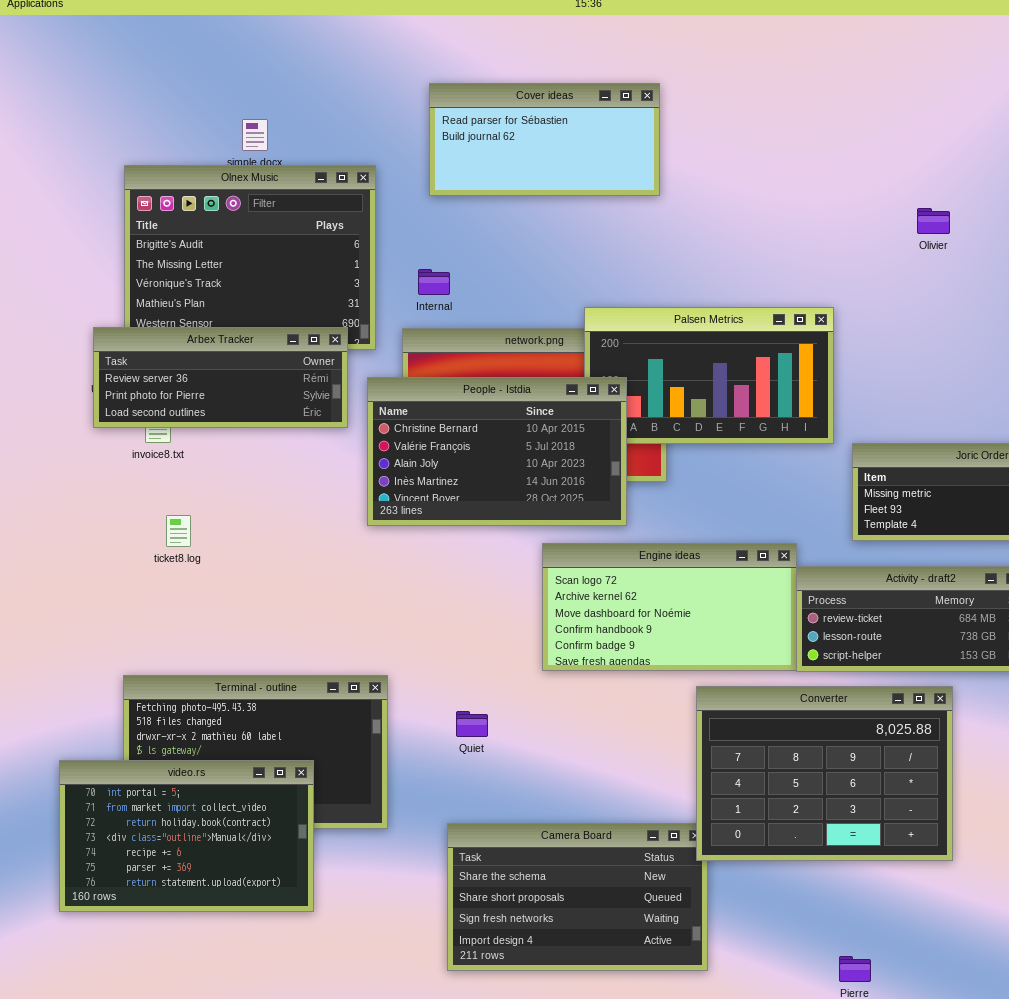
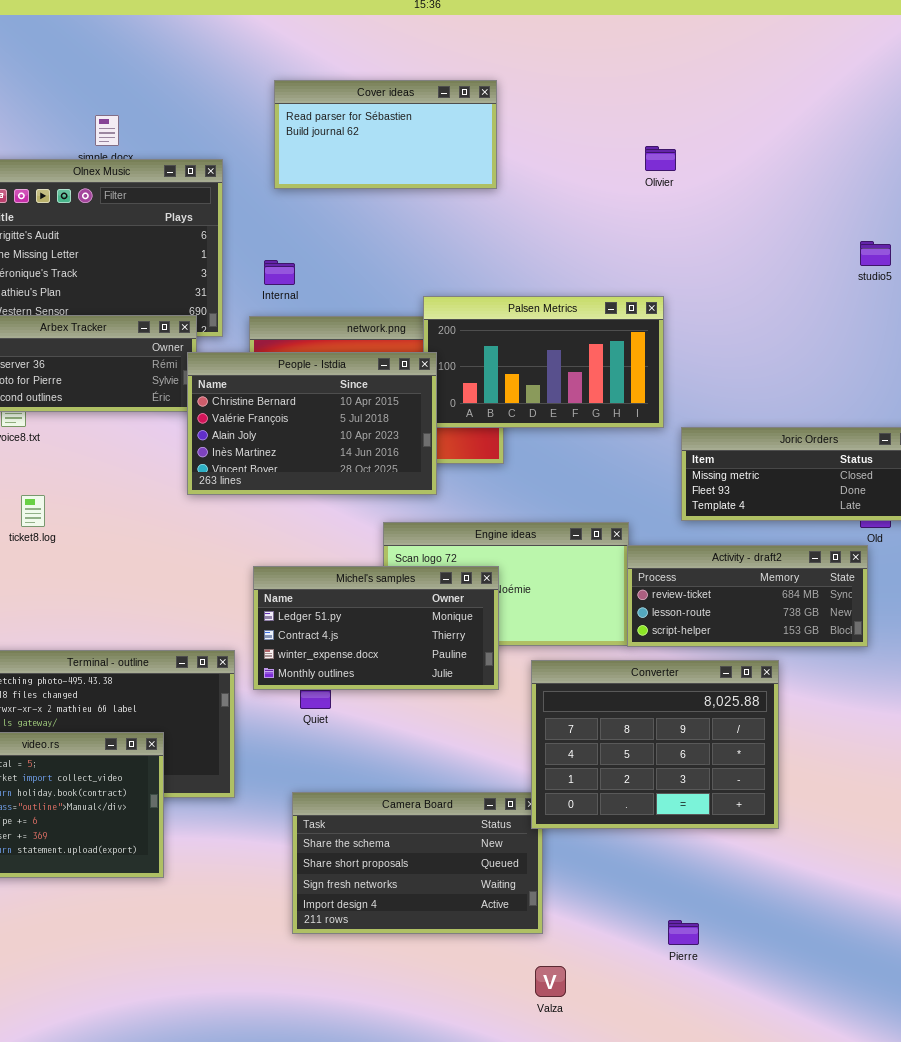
Olivier: [917,208,950,234] -> [645,146,676,171], moved
People - Istdia: [367,377,627,526] -> [187,352,437,495], moved
Michel's samples: none -> [253,566,499,690], opened

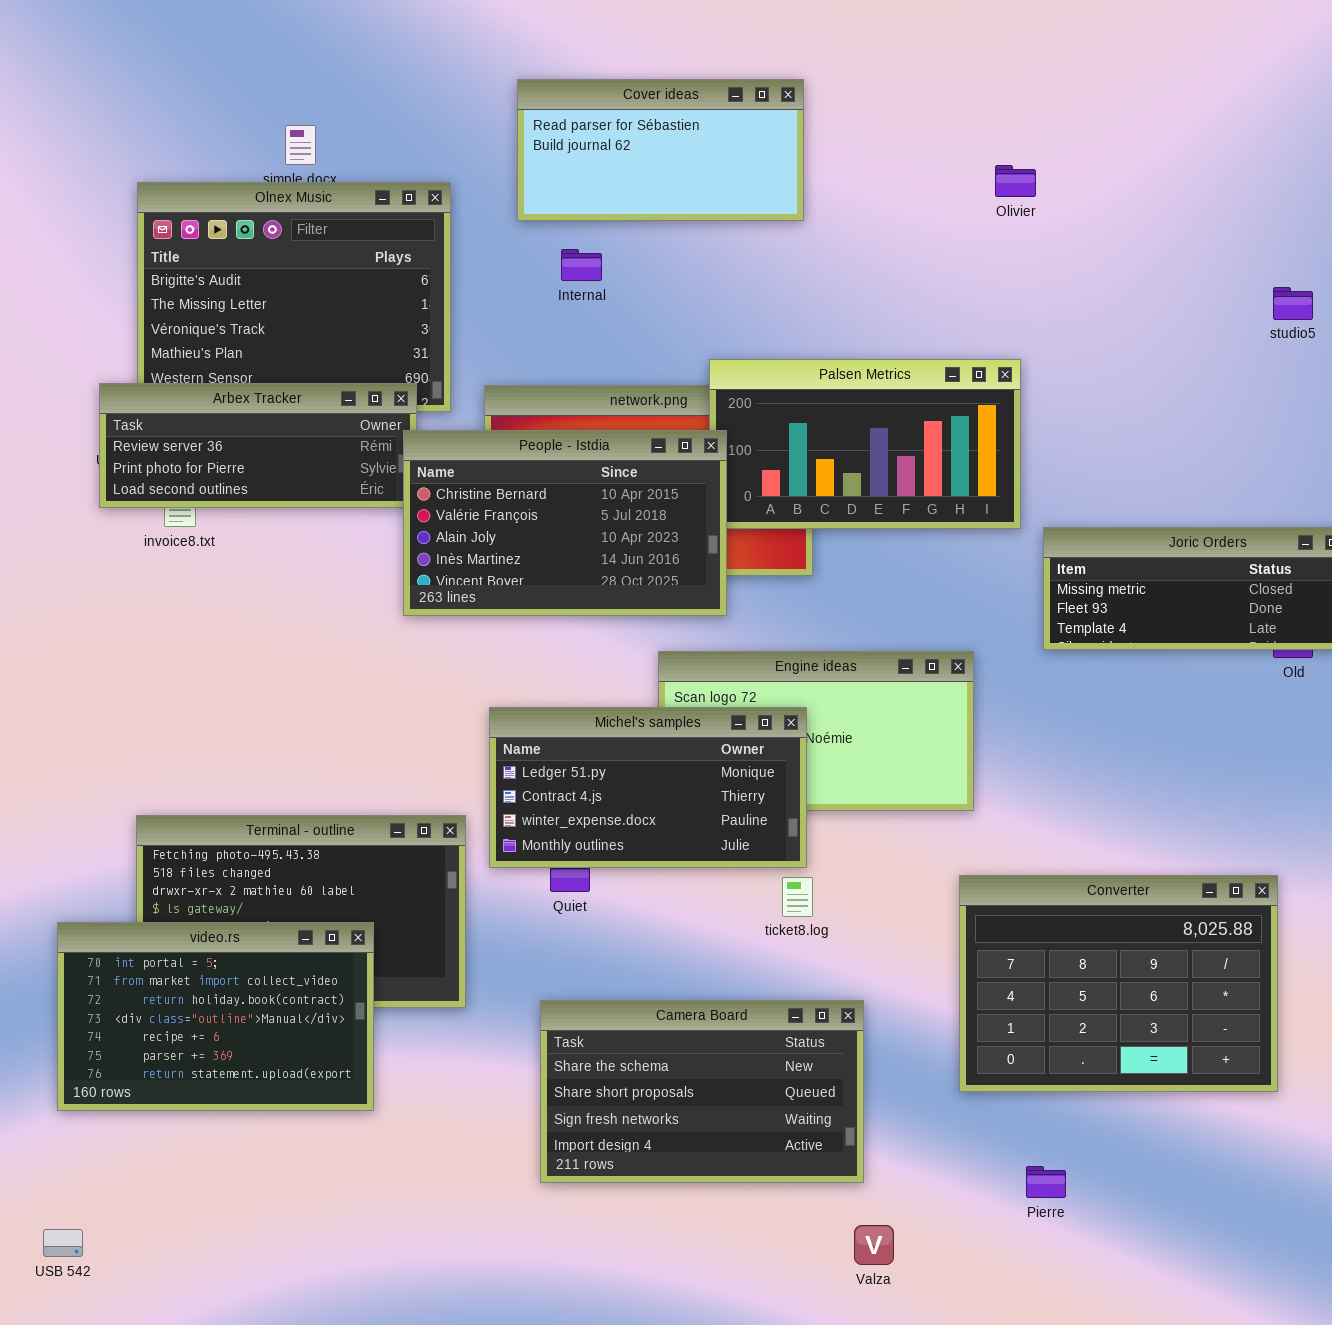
Internal: [264,260,295,285] -> [561,249,602,281], moved
ticket8.log: [21,495,45,527] -> [782,877,813,917], moved
Activity - draft2: [627,545,868,647] -> none, closed
Converter: [531,660,779,829] -> [959,875,1278,1092], moved

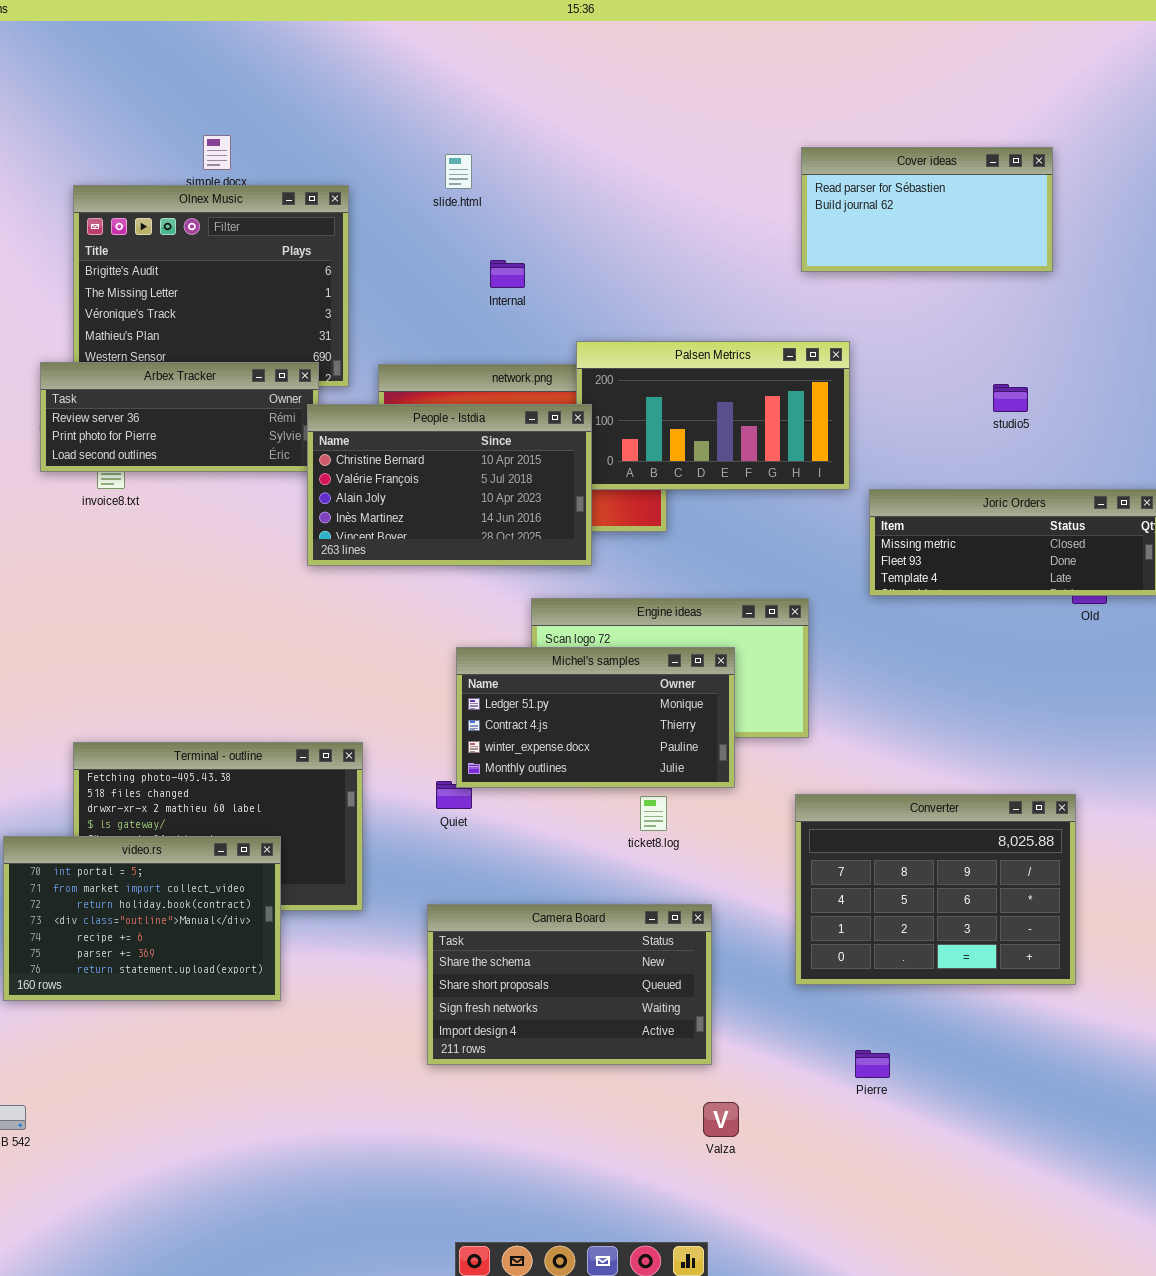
Cover ideas: [517,79,804,221] -> [801,147,1053,272], moved
Internal: [561,249,602,281] -> [490,260,525,288], moved
studio5: [1273,287,1313,320] -> [993,384,1028,412], moved
Michel's samples: [489,707,807,868] -> [456,647,735,788], moved

